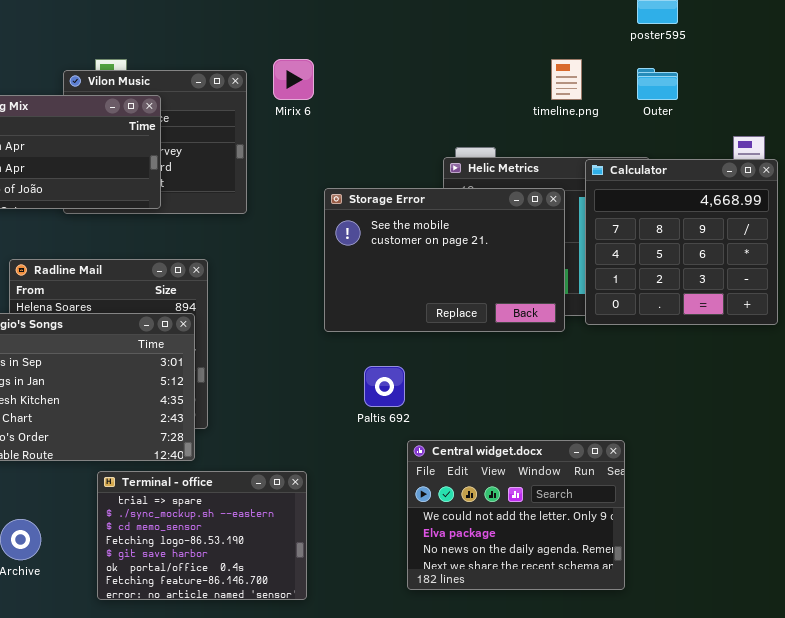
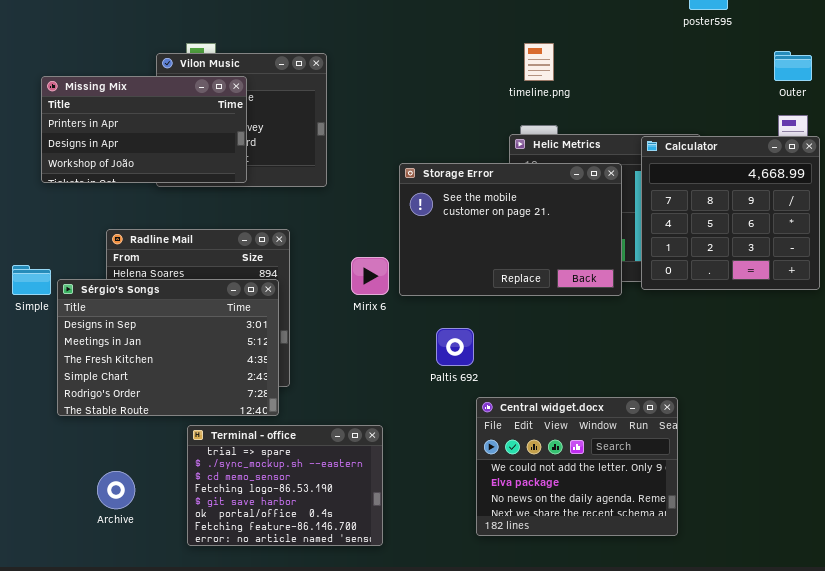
Mirix 6: [273,59,314,100] -> [351,257,389,295], moved
timeline.png: [551,59,582,100] -> [524,43,554,81], moved
Outer: [637,68,678,100] -> [774,51,812,81], moved

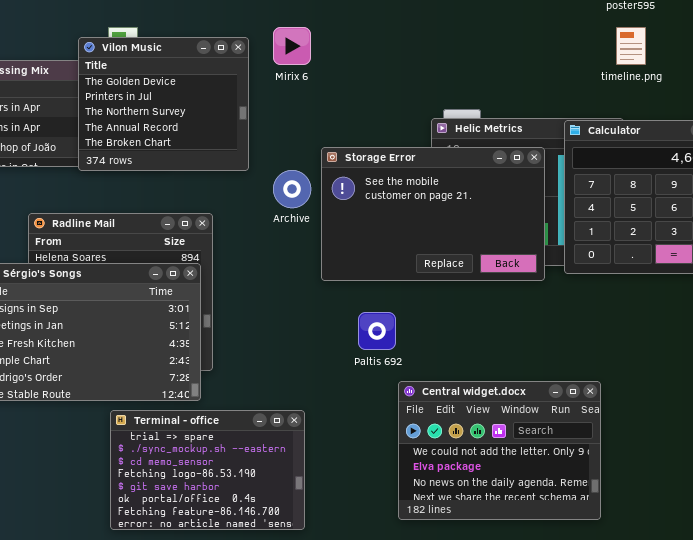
timeline.png: [524,43,554,81] -> [616,27,646,65], moved
Vilon Music: [156,53,327,187] -> [78,37,249,171], raised
Mirix 6: [351,257,389,295] -> [273,27,311,65], moved
Archive: [97,471,135,509] -> [273,170,311,208], moved

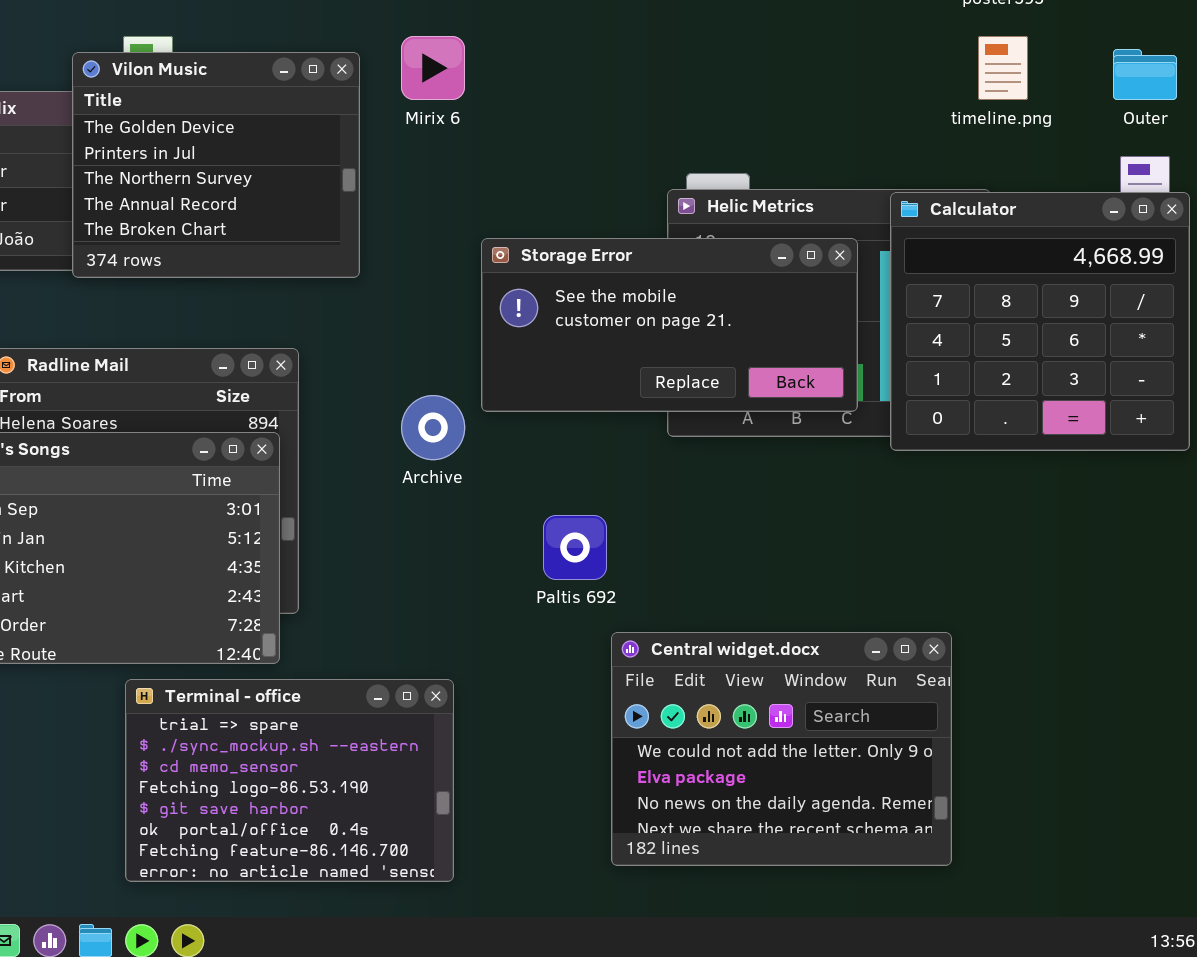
Storage Error: [321,147,545,281] -> [481,238,858,412], resized
Archive: [273,170,311,208] -> [401,395,465,460], moved

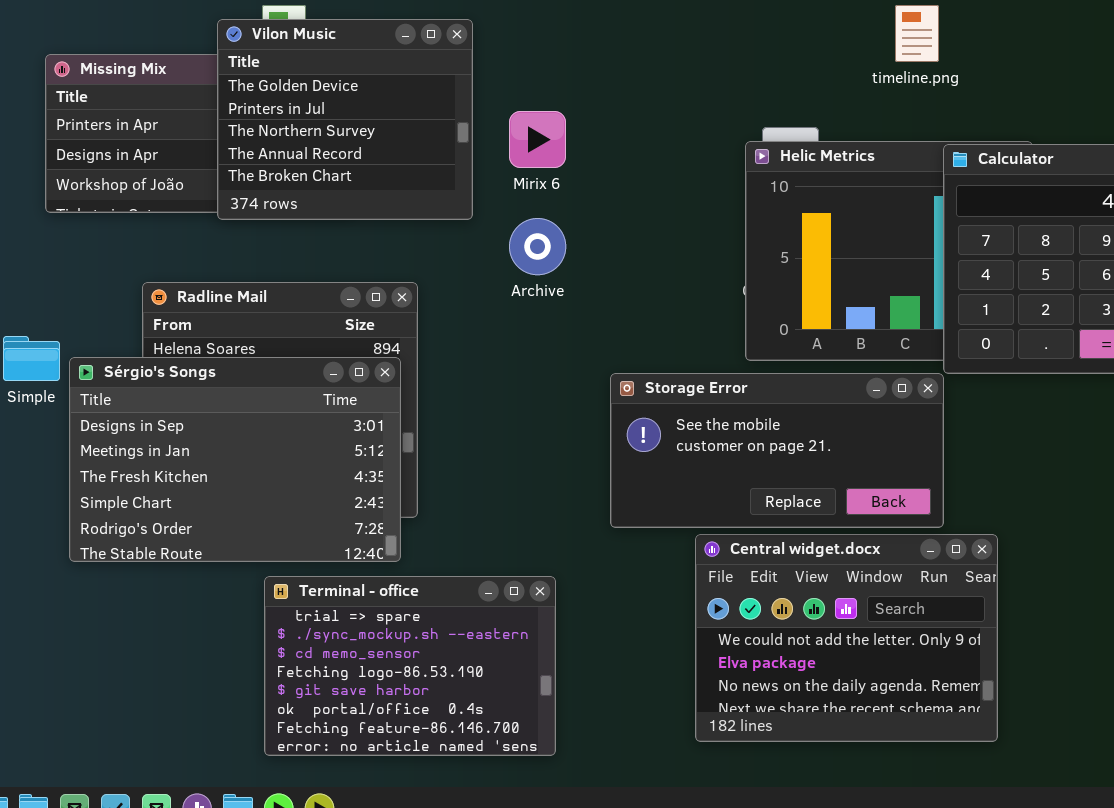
Mirix 6: [401,36,465,100] -> [509,111,566,168], moved
timeline.png: [978,36,1028,100] -> [895,5,939,62], moved
Storage Error: [481,238,858,412] -> [610,373,944,528], moved
Archive: [401,395,465,460] -> [509,218,566,275], moved

